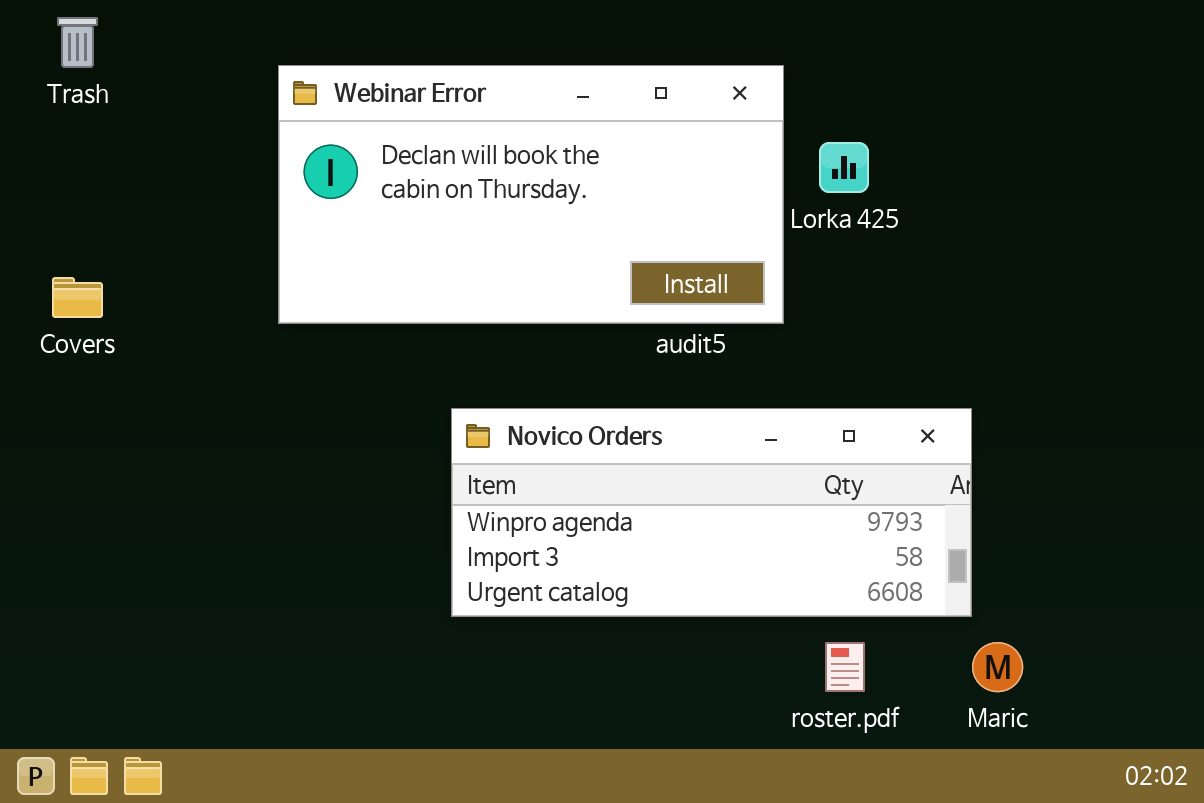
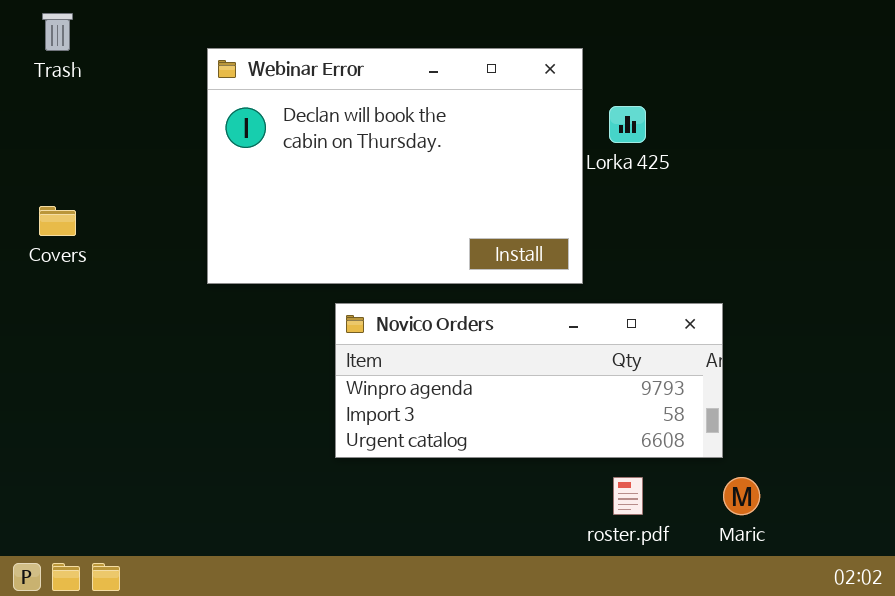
Webinar Error: [278,65,784,324] -> [207,48,583,284], resized

